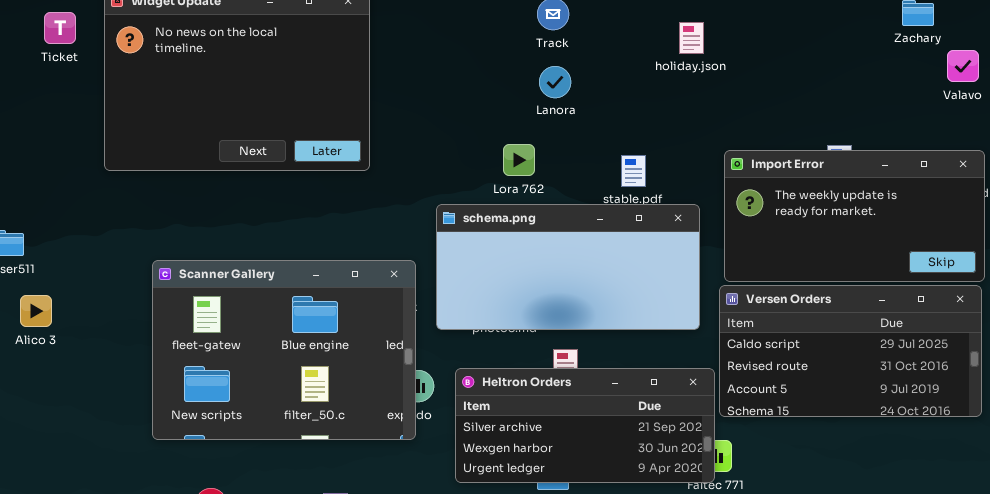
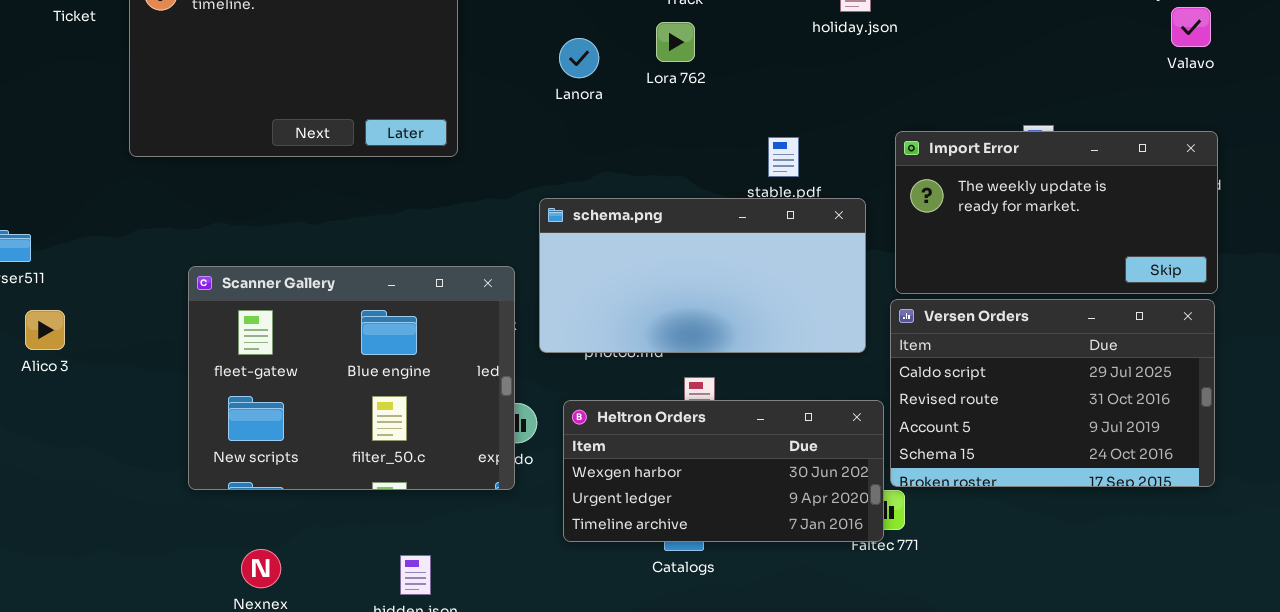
Lanora: [539,66,571,98] -> [559,38,599,78], moved
Lora 762: [503,144,535,176] -> [656,22,695,62], moved
Versen Orders: [719,285,982,417] -> [890,299,1215,487], resized
Heltron Orders: [455,368,715,483] -> [563,400,884,542], scrolled down 1 row

